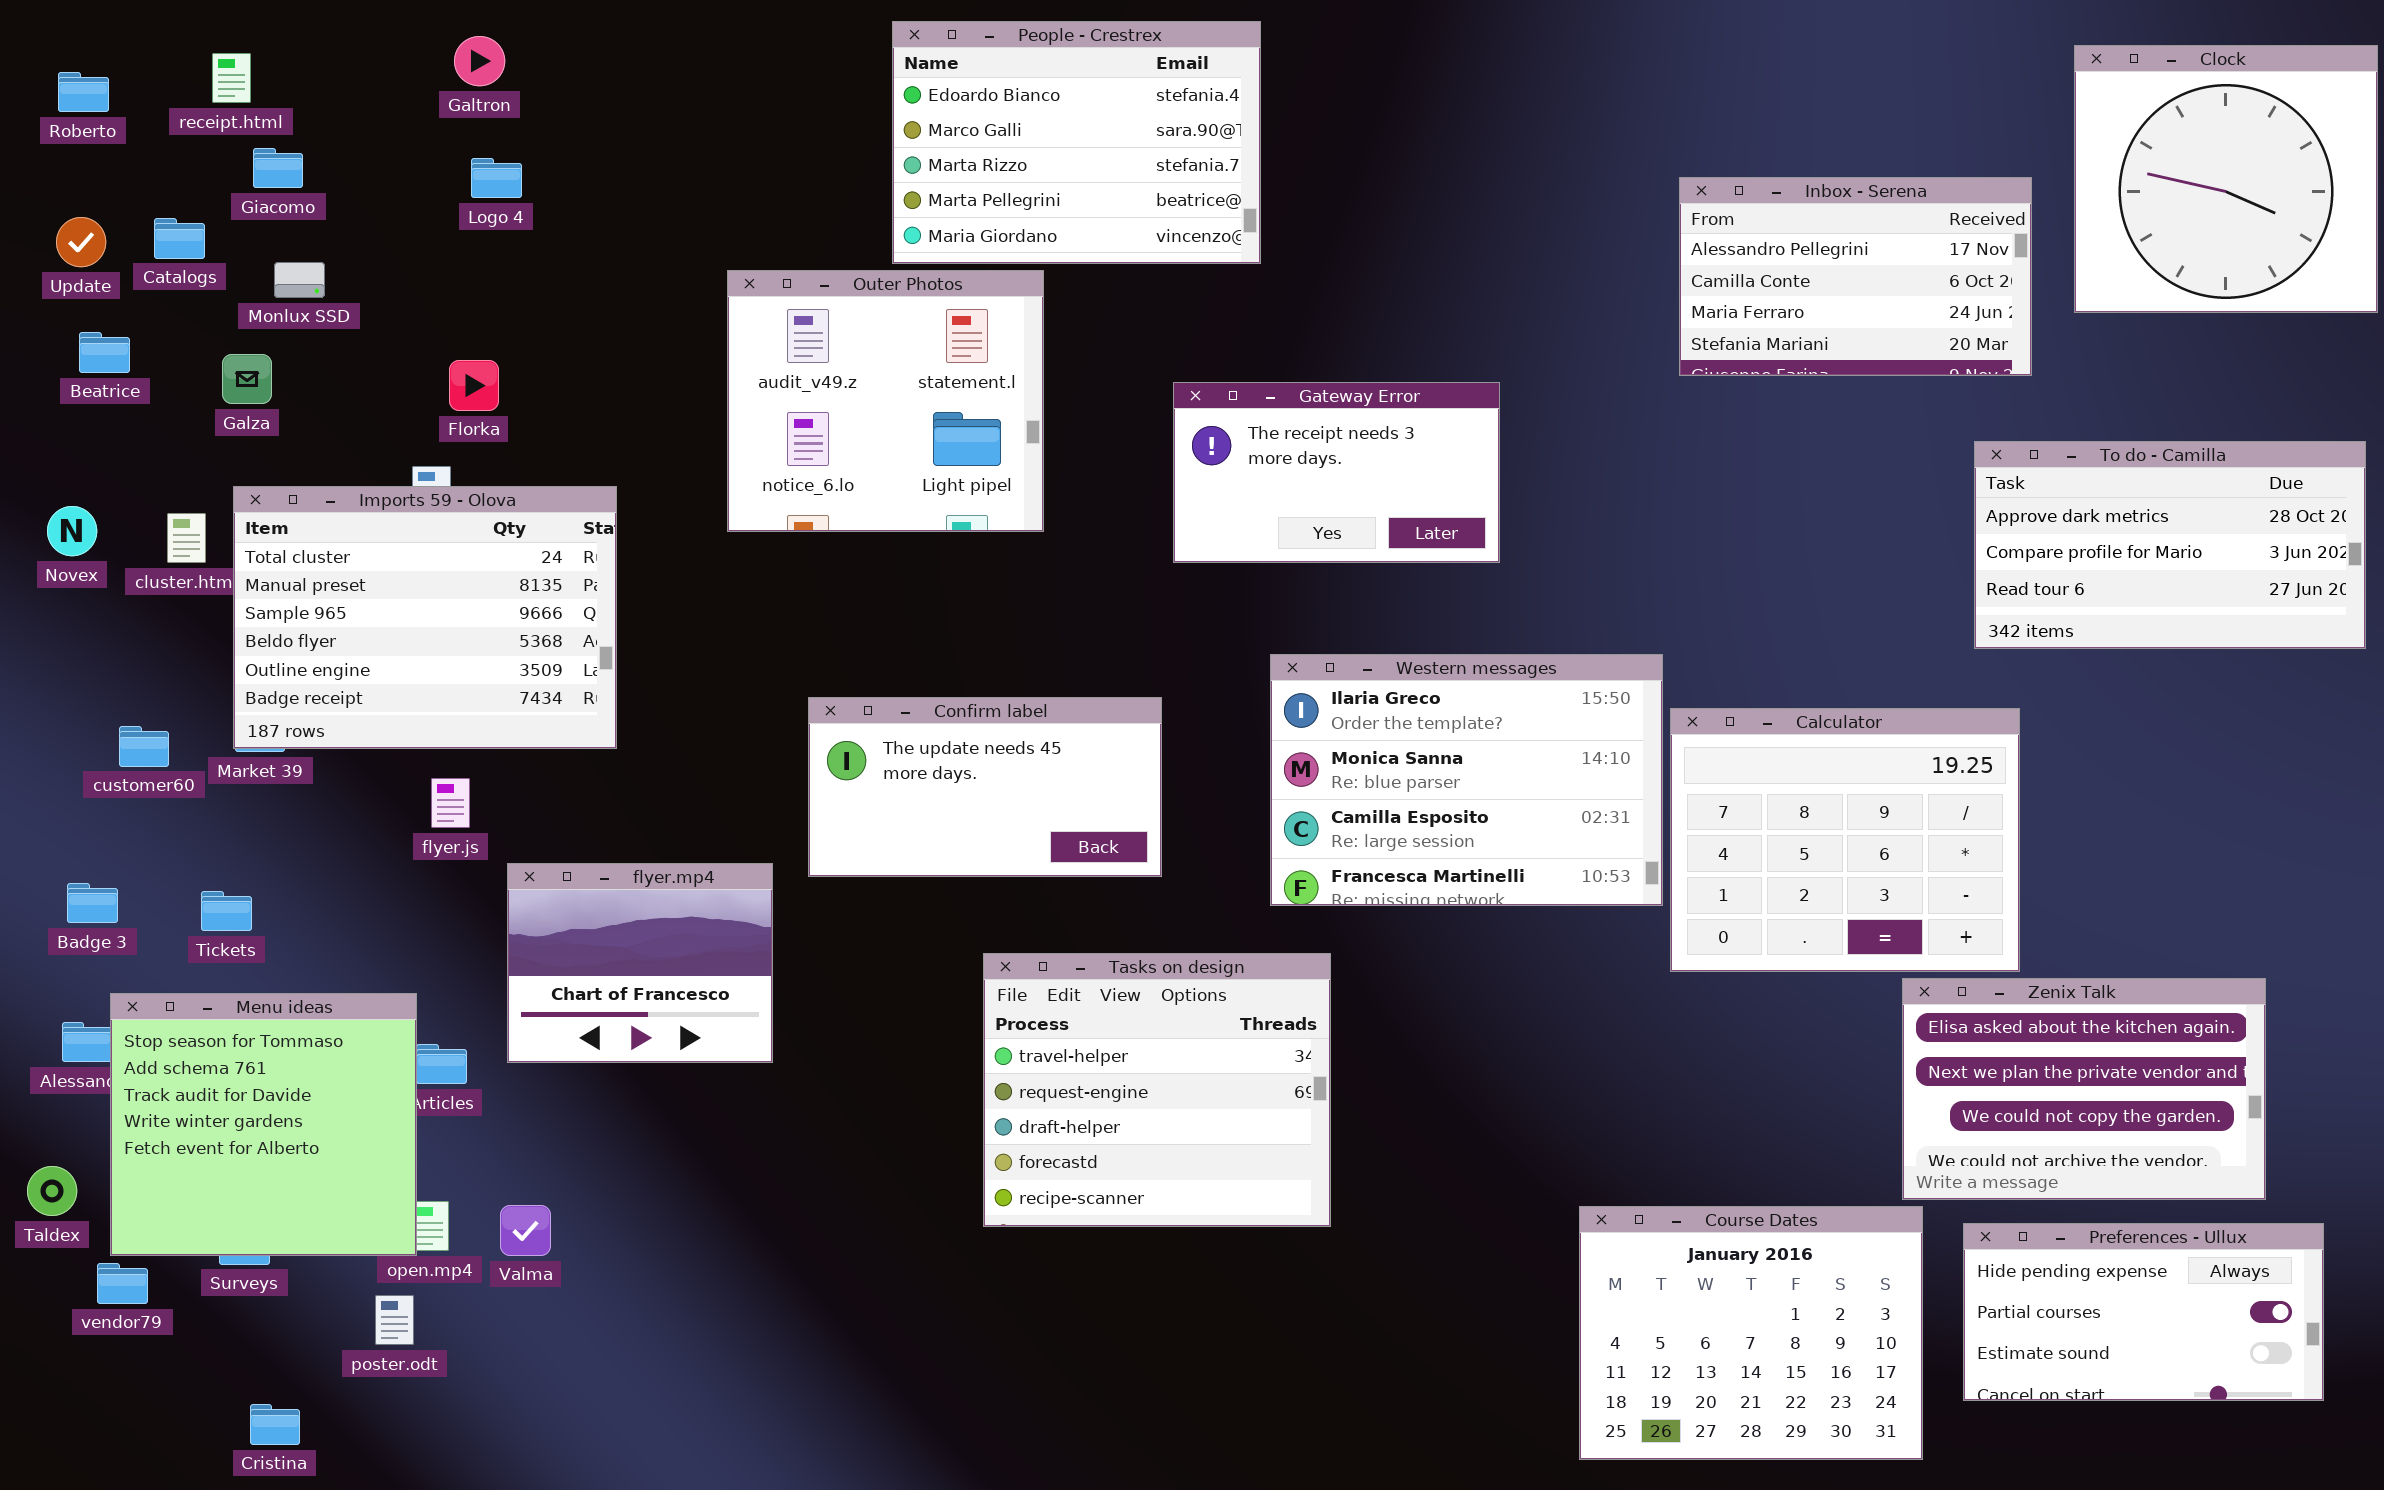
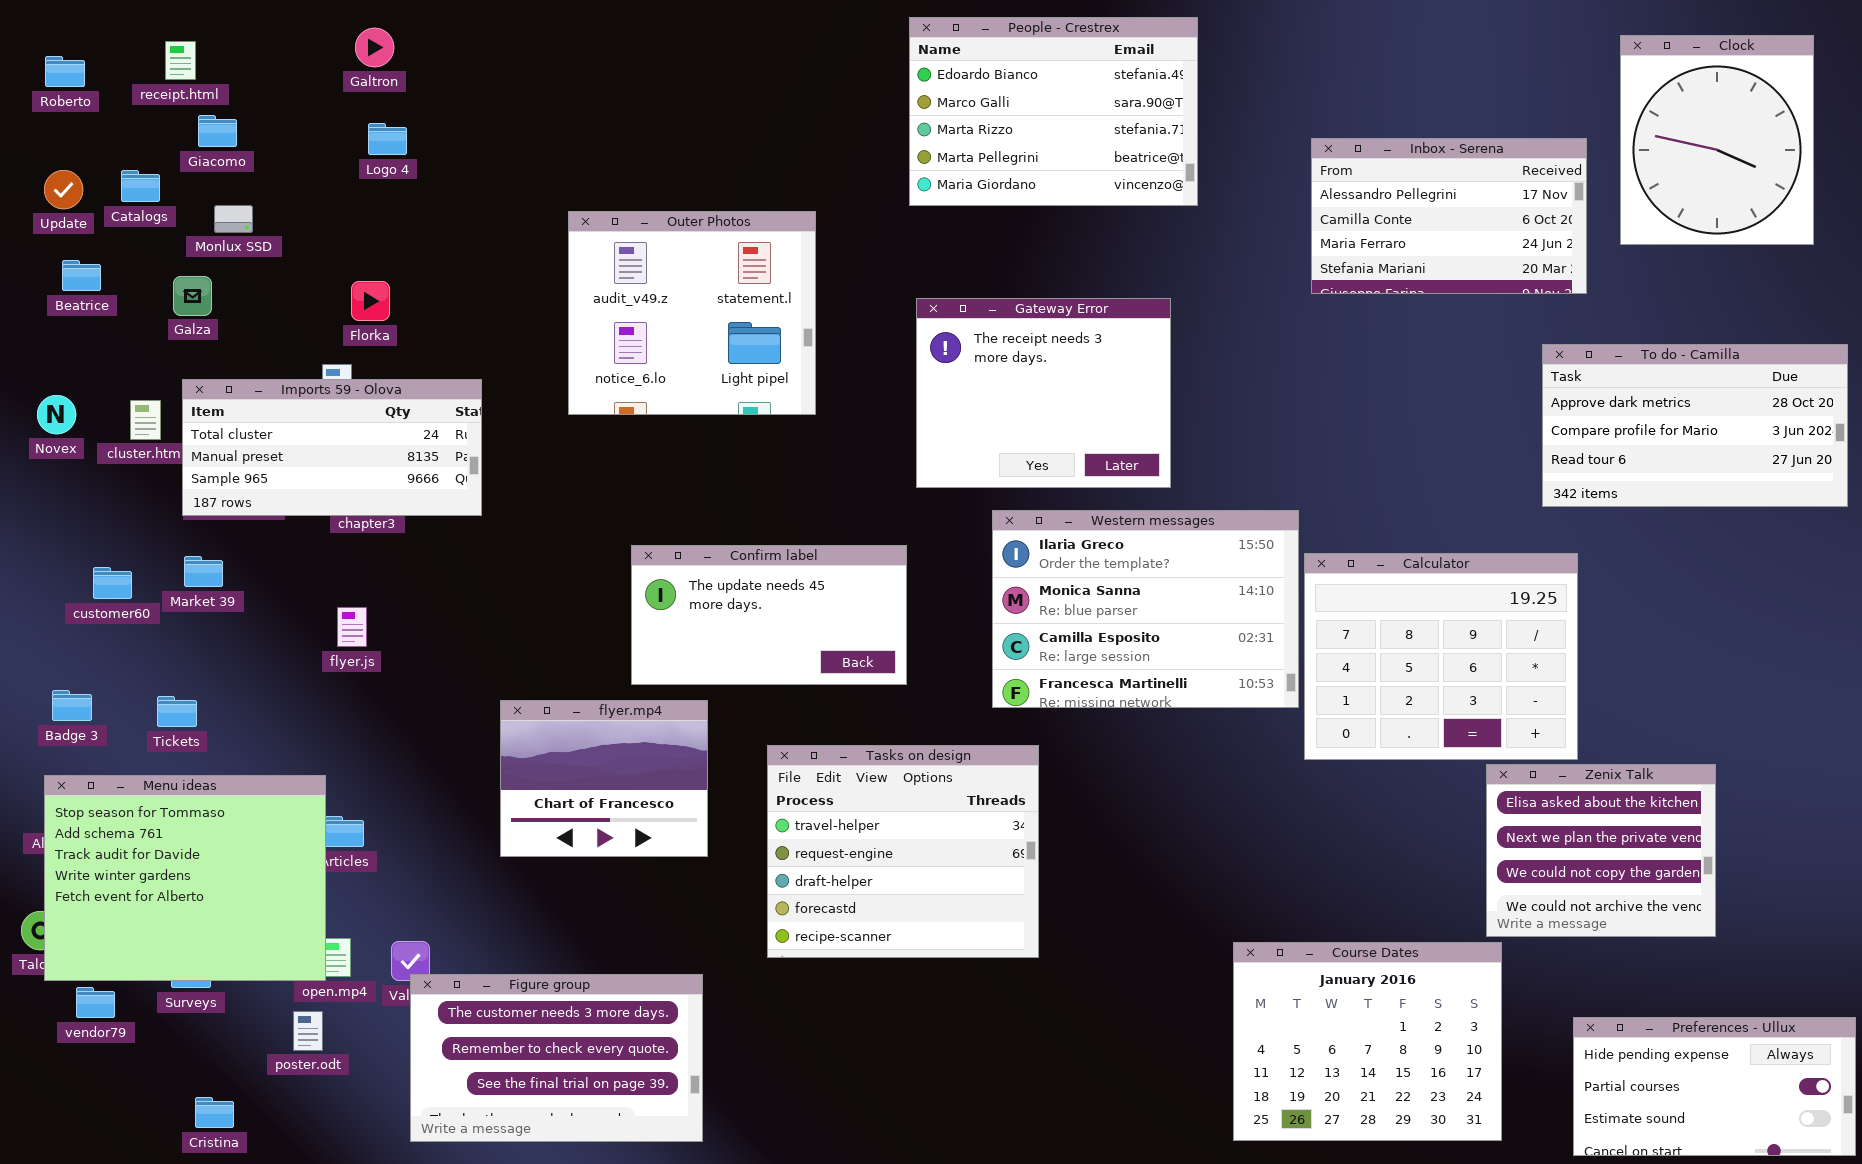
People - Crestrex: [892,21,1261,264] -> [909,17,1198,206], moved
Clock: [2074,45,2378,313] -> [1620,35,1814,245], resized
Gateway Error: [1173,382,1500,563] -> [916,298,1171,488], resized
Imports 59 - Olova: [233,486,617,749] -> [182,379,482,516], resized
flyer.mp4: [507,863,773,1063] -> [500,700,708,857], moved
Zenix Talk: [1902,978,2266,1200] -> [1486,764,1716,937], resized
Menu ideas: [110,993,417,1256] -> [44,775,326,981], resized
Preferences - Ullux: [1963,1223,2324,1401] -> [1573,1017,1856,1156], moved
Figure group: none -> [410,974,703,1142], opened

